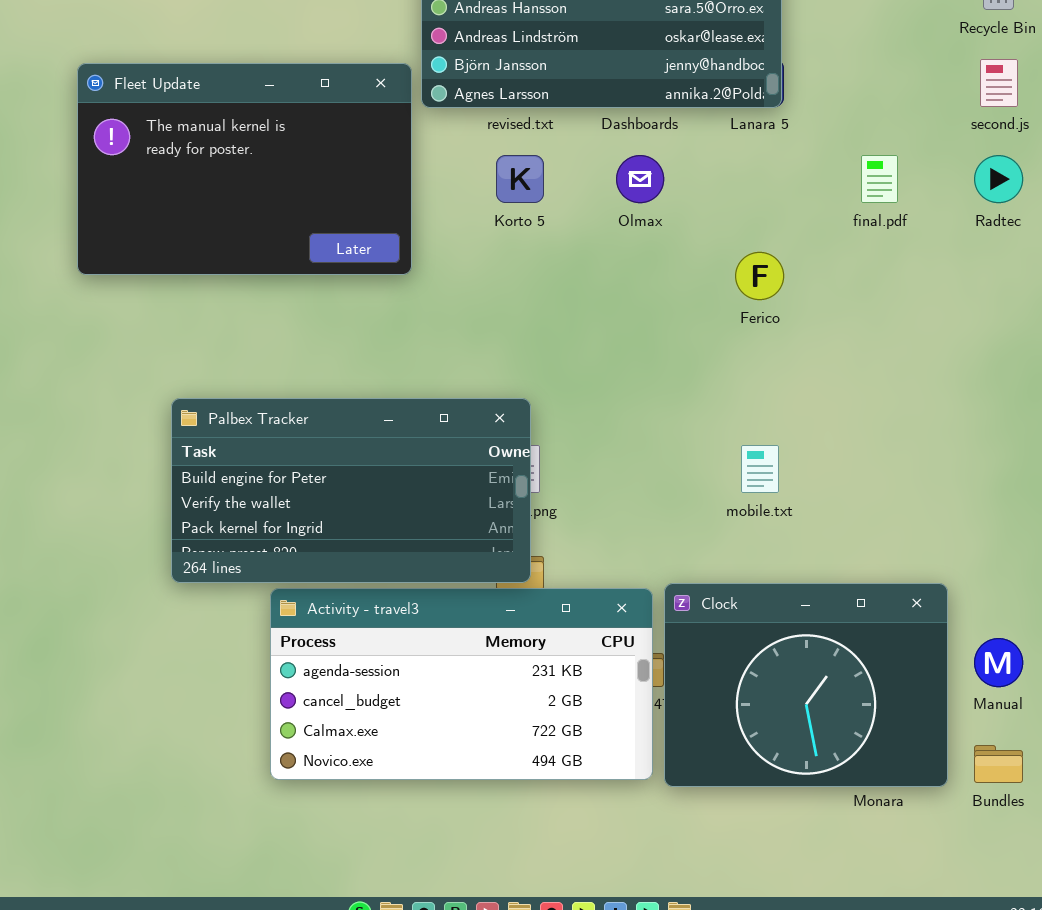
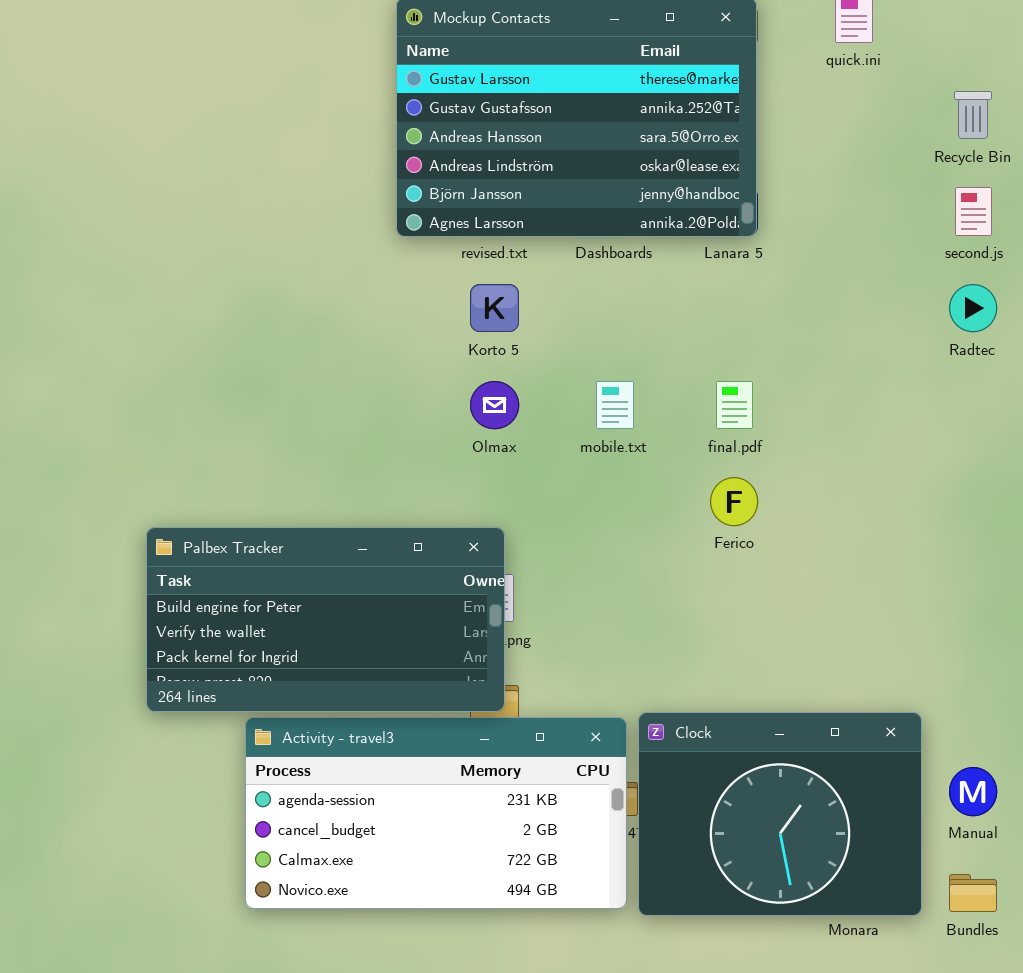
Fleet Update: [77,63,412,275] -> none, closed
Olmax: [616,155,664,203] -> [470,381,519,429], moved
final.pdf: [861,155,898,203] -> [716,381,753,429], moved
Ferico: [735,252,784,300] -> [710,477,758,526], moved
mobile.txt: [741,445,779,493] -> [596,381,634,429], moved

